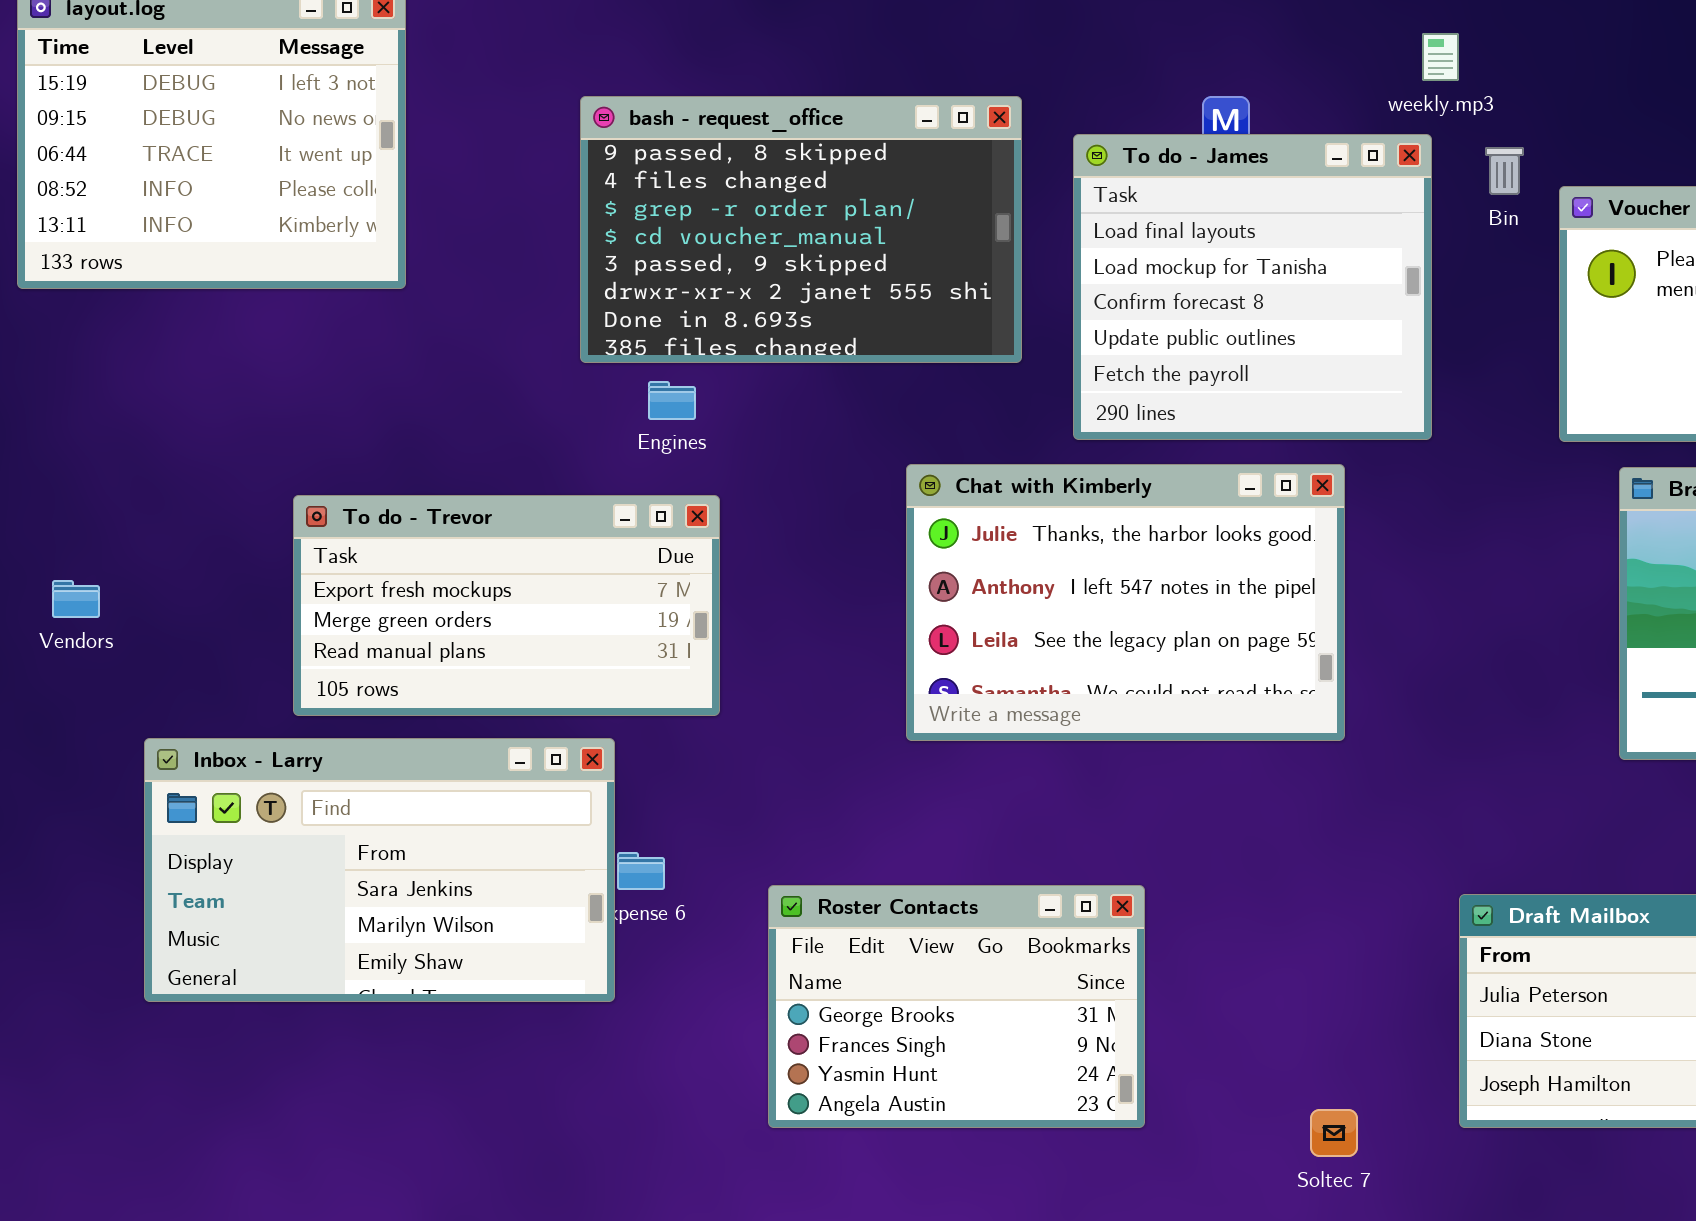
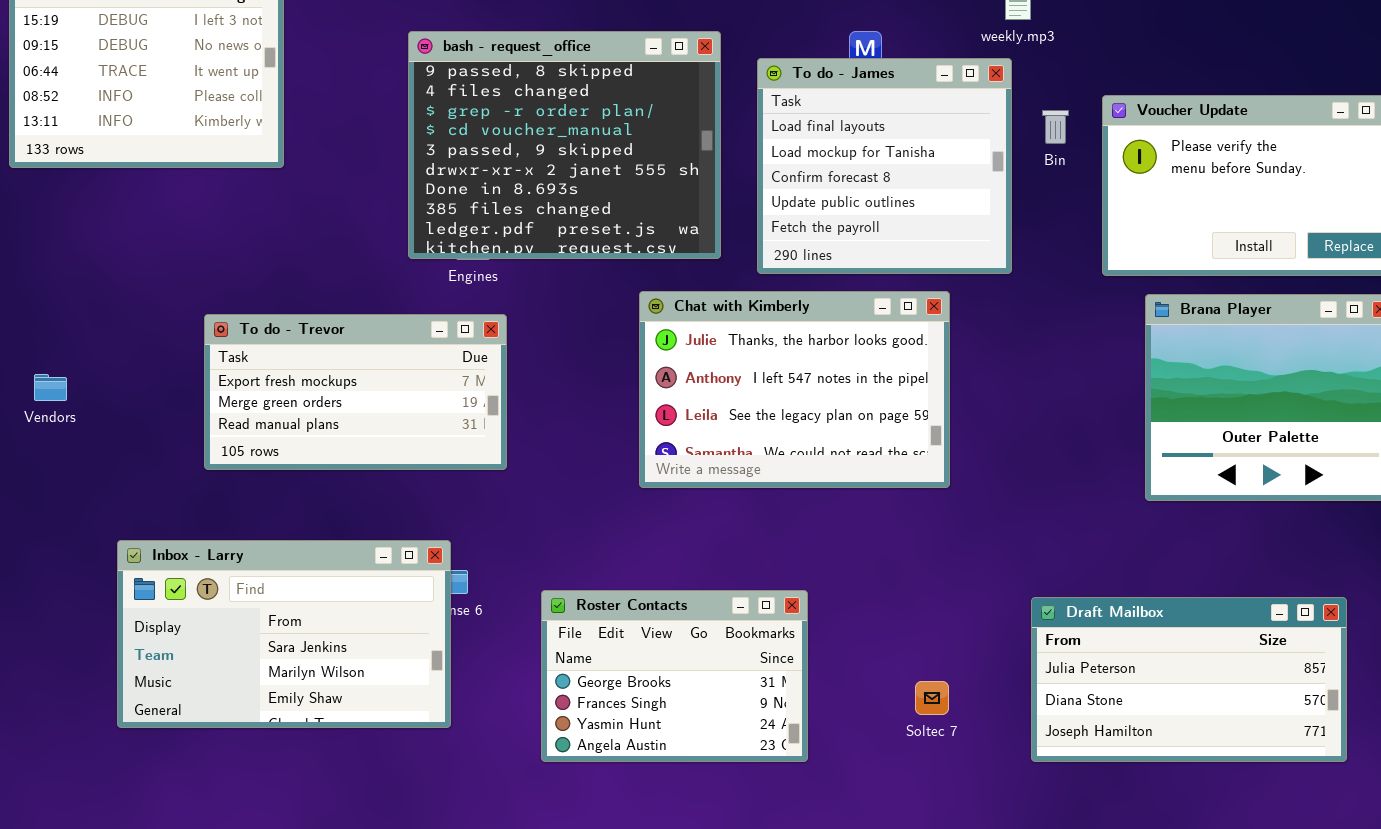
bash - request_office: [580,96,1022,363] -> [408,31,721,259], resized
Bin: [1485,147,1524,195] -> [1042,110,1069,144], moved
Inbox - Larry: [144,738,615,1002] -> [117,540,451,728], moved
Soltec 7: [1310,1109,1358,1157] -> [915,681,949,715], moved

